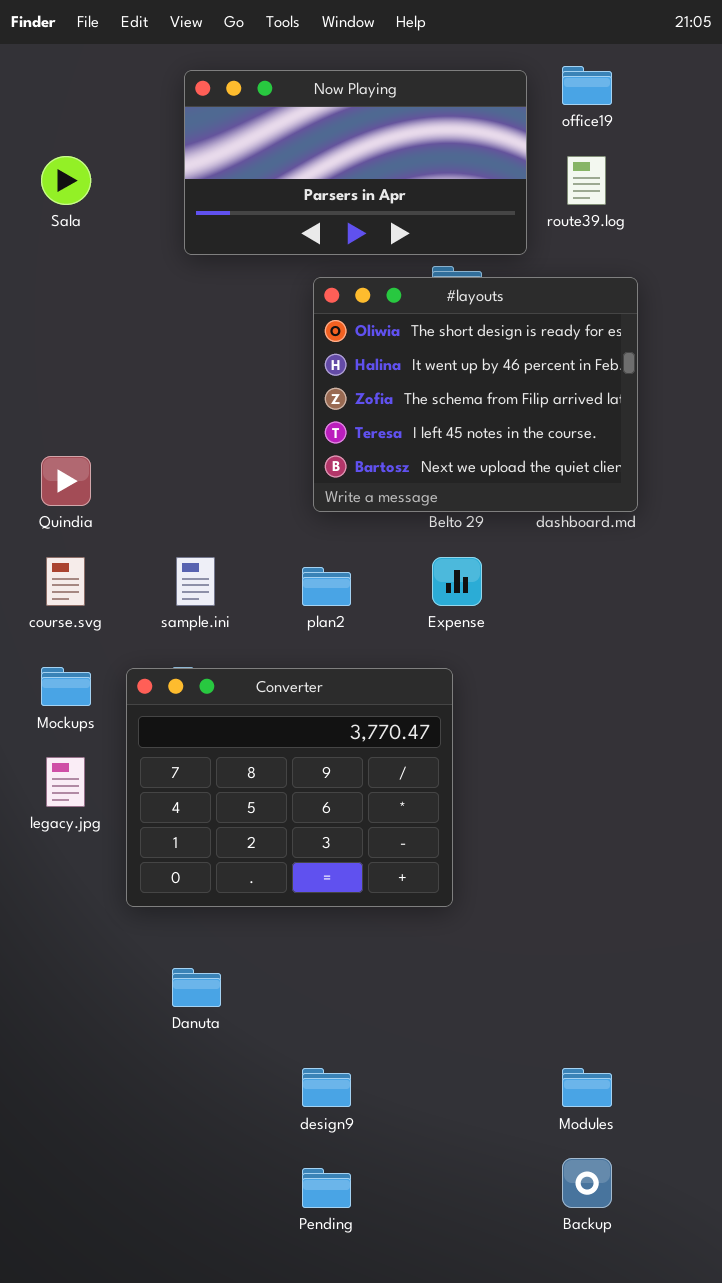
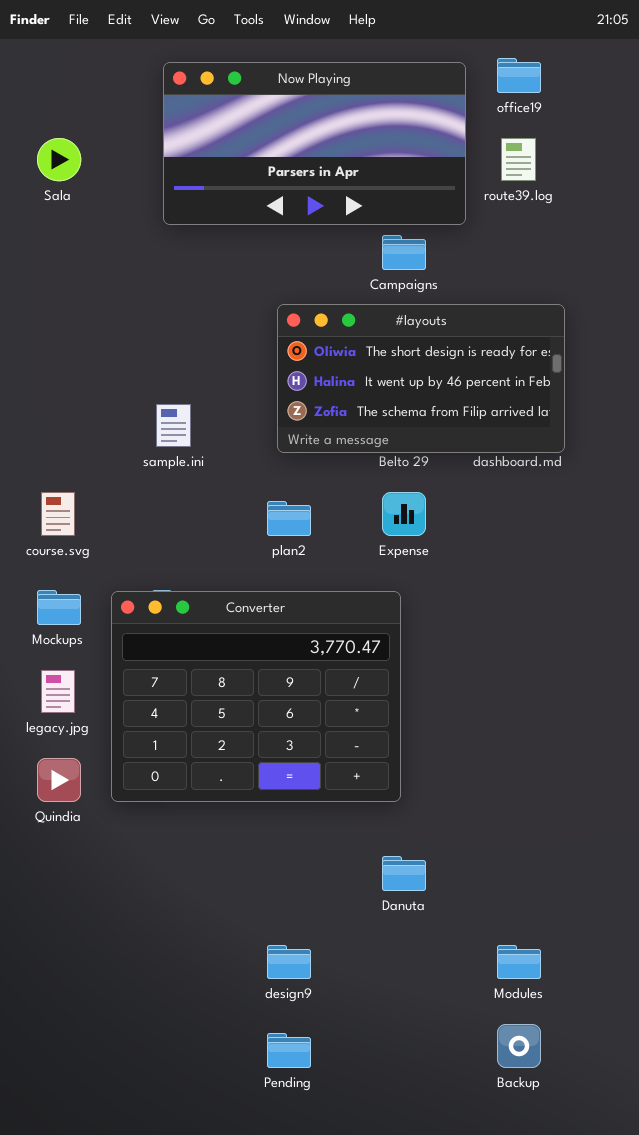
#layouts: [313,277,638,512] -> [277,304,565,453], resized
Quindia: [41,456,91,506] -> [37,758,81,802], moved
sample.ini: [176,557,215,606] -> [156,404,191,447], moved
Danuta: [172,968,221,1007] -> [382,856,426,891], moved

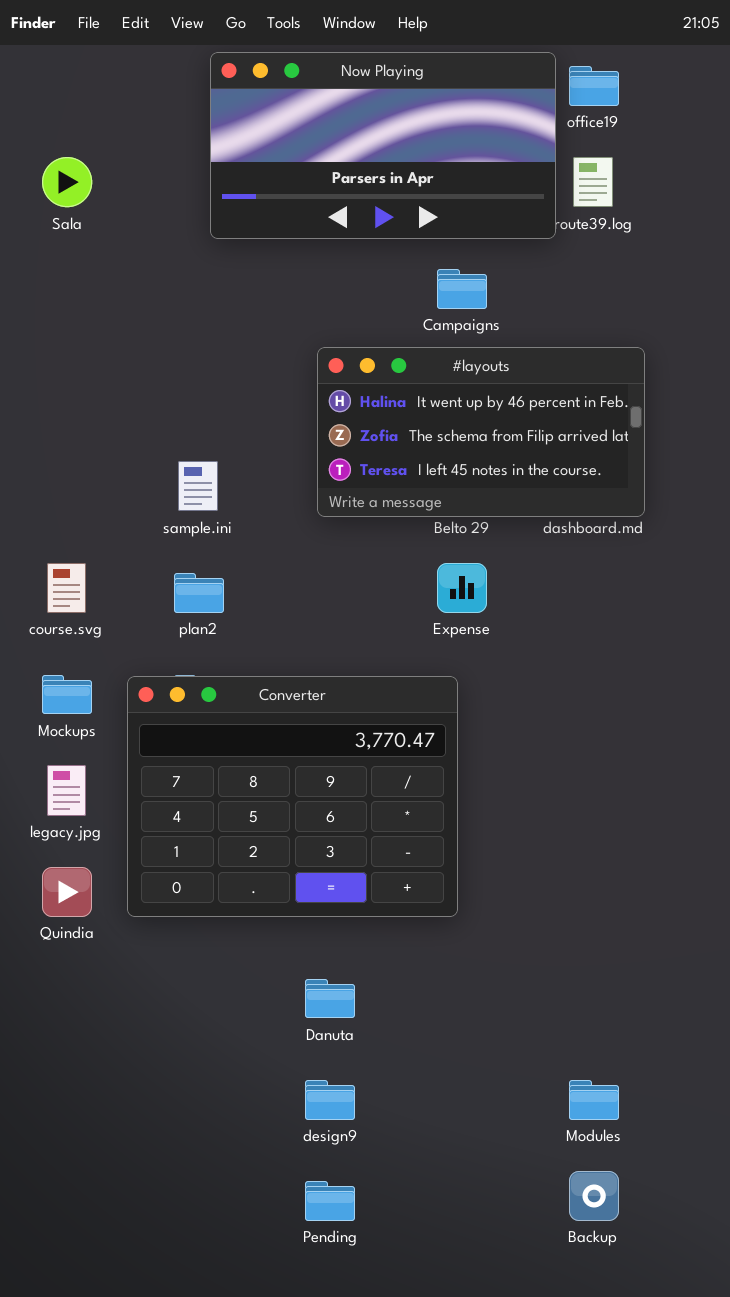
Now Playing: [163,62,466,225] -> [210,52,556,239], moved
#layouts: [277,304,565,453] -> [317,347,645,517], scrolled down 1 row
plan2: [267,501,311,536] -> [174,573,224,613], moved
Danuta: [382,856,426,891] -> [305,979,355,1018], moved

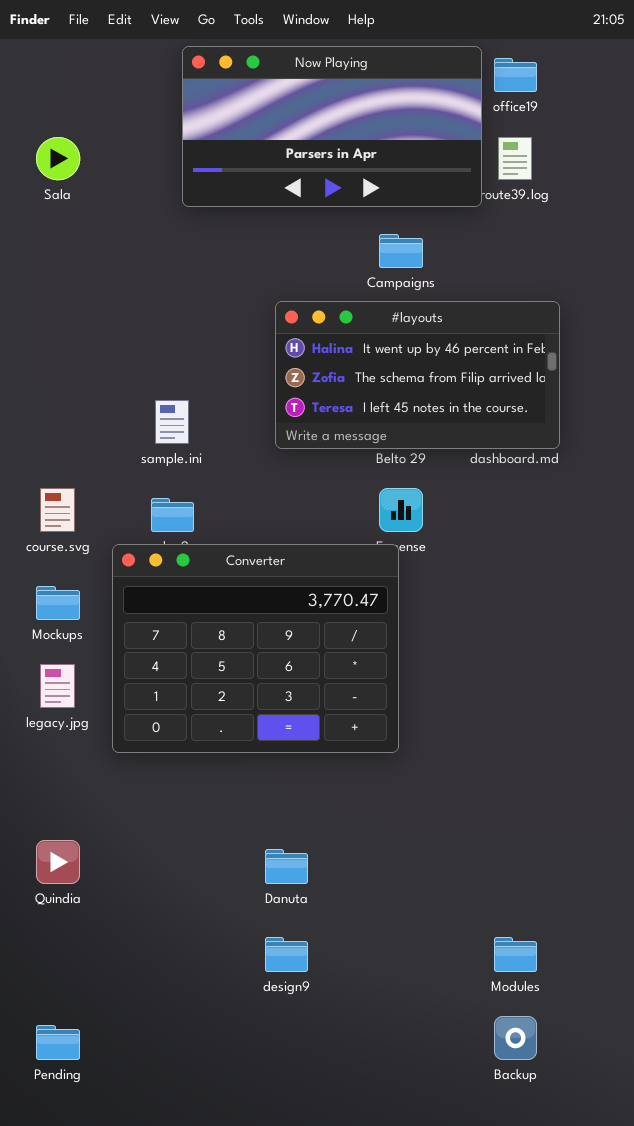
Converter: [127,676,458,917] -> [112,544,399,753], moved
Quindia: [42,867,92,917] -> [36,840,80,884], moved
Pending: [305,1181,355,1221] -> [36,1025,80,1060], moved

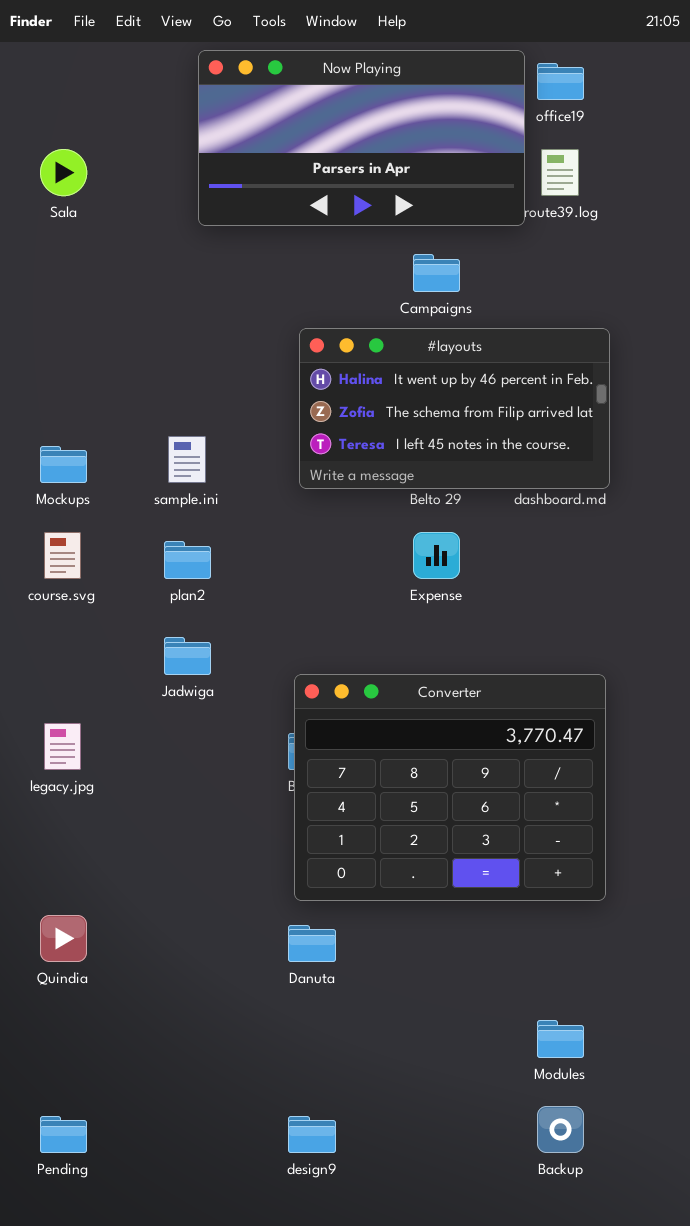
Converter: [112,544,399,753] -> [294,674,606,901], moved
Mockups: [36,586,80,620] -> [40,446,87,483], moved
design9: [265,937,308,972] -> [288,1116,336,1153], moved

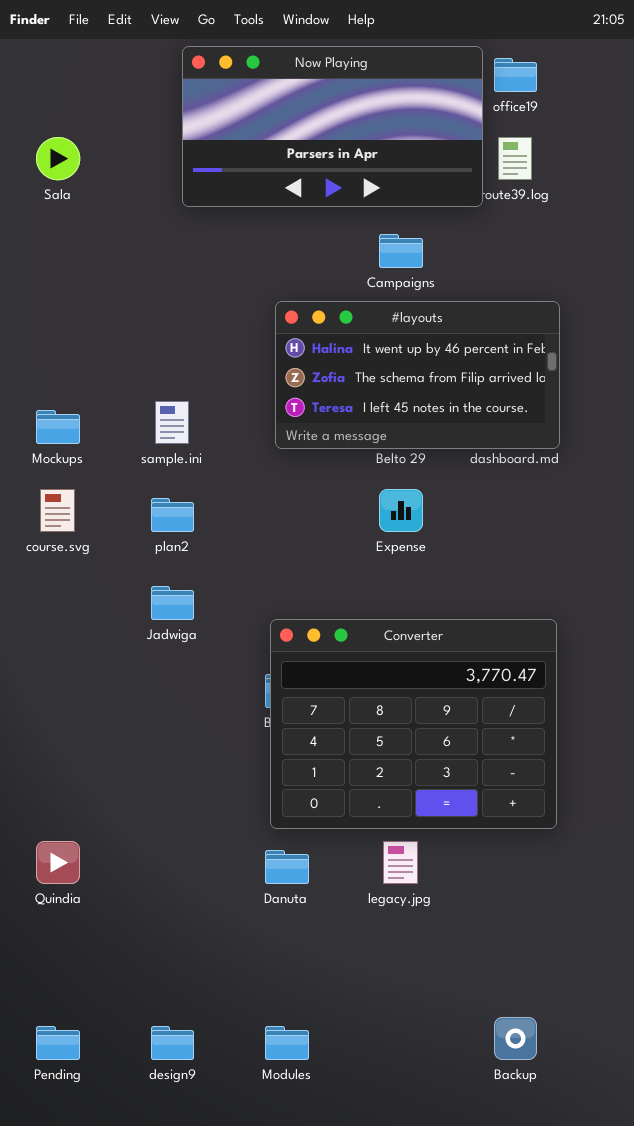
legacy.jpg: [44,723,81,770] -> [383,841,418,884], moved
Modules: [537,1020,584,1058] -> [265,1026,309,1060], moved
design9: [288,1116,336,1153] -> [151,1026,194,1060], moved

